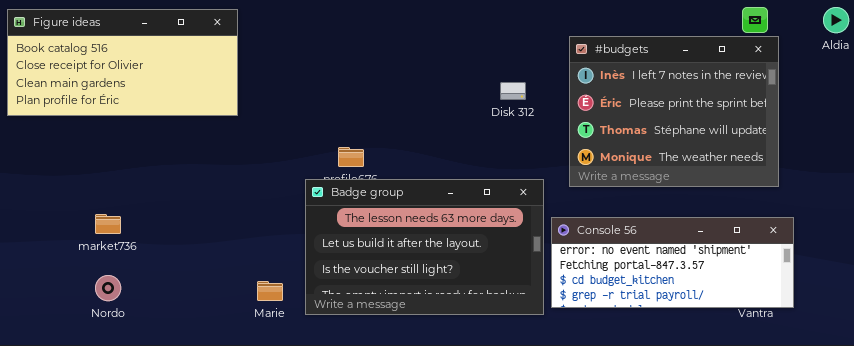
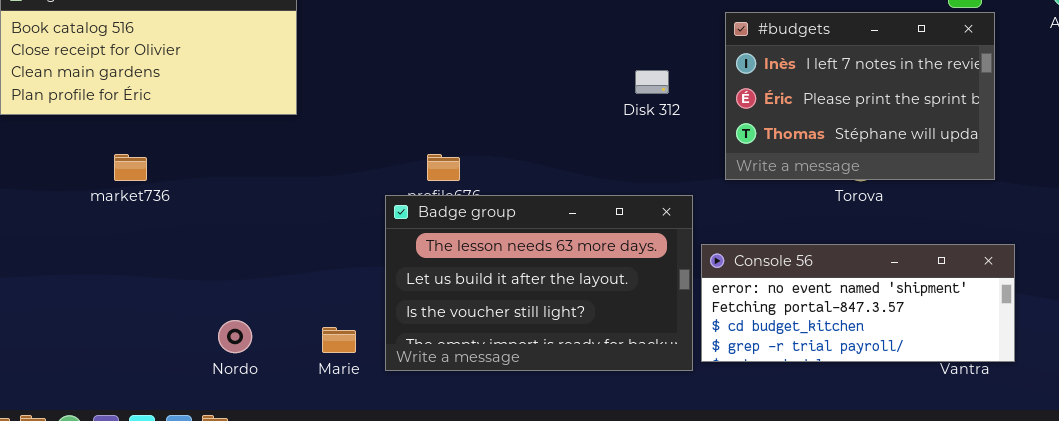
#budgets: [569,36,779,187] -> [725,12,995,180], resized
market736: [95,214,121,234] -> [114,154,147,181], moved
Nordo: [95,275,121,301] -> [218,320,252,353], moved

